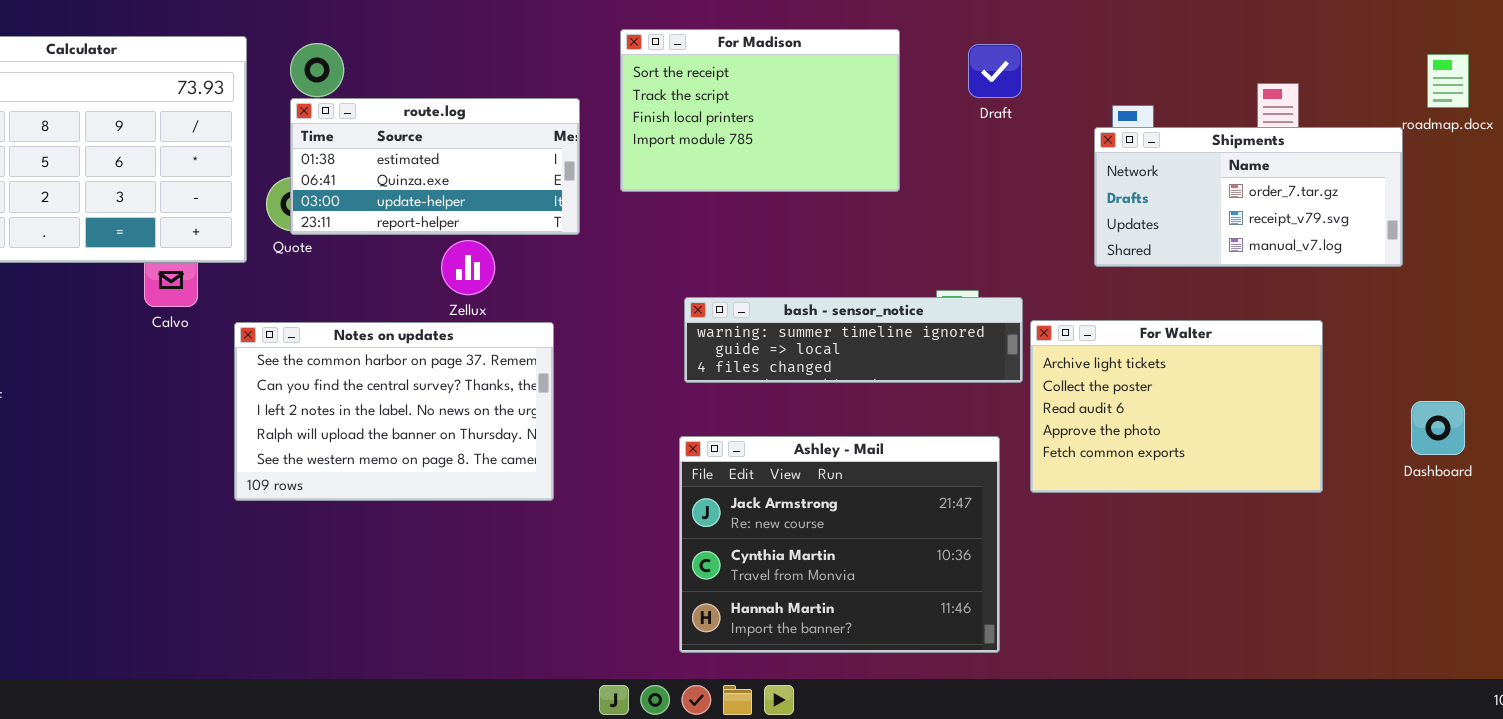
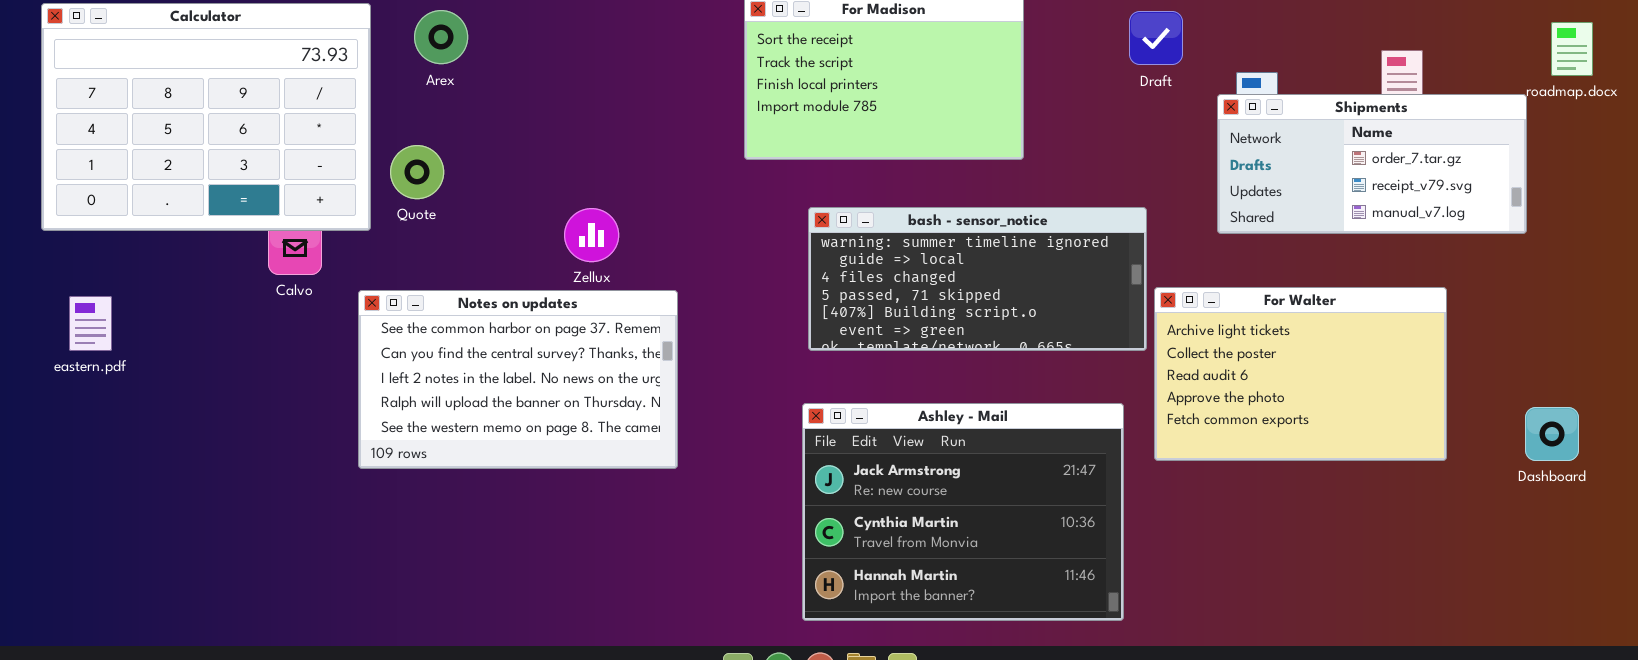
Draft: [968,44,1022,98] -> [1129,11,1183,65], moved
route.log: [290,98,580,235] -> none, closed
bash - sensor_notice: [684,297,1023,383] -> [808,207,1147,351], resized
Dashboard: [1411,401,1465,455] -> [1525,407,1579,461], moved

